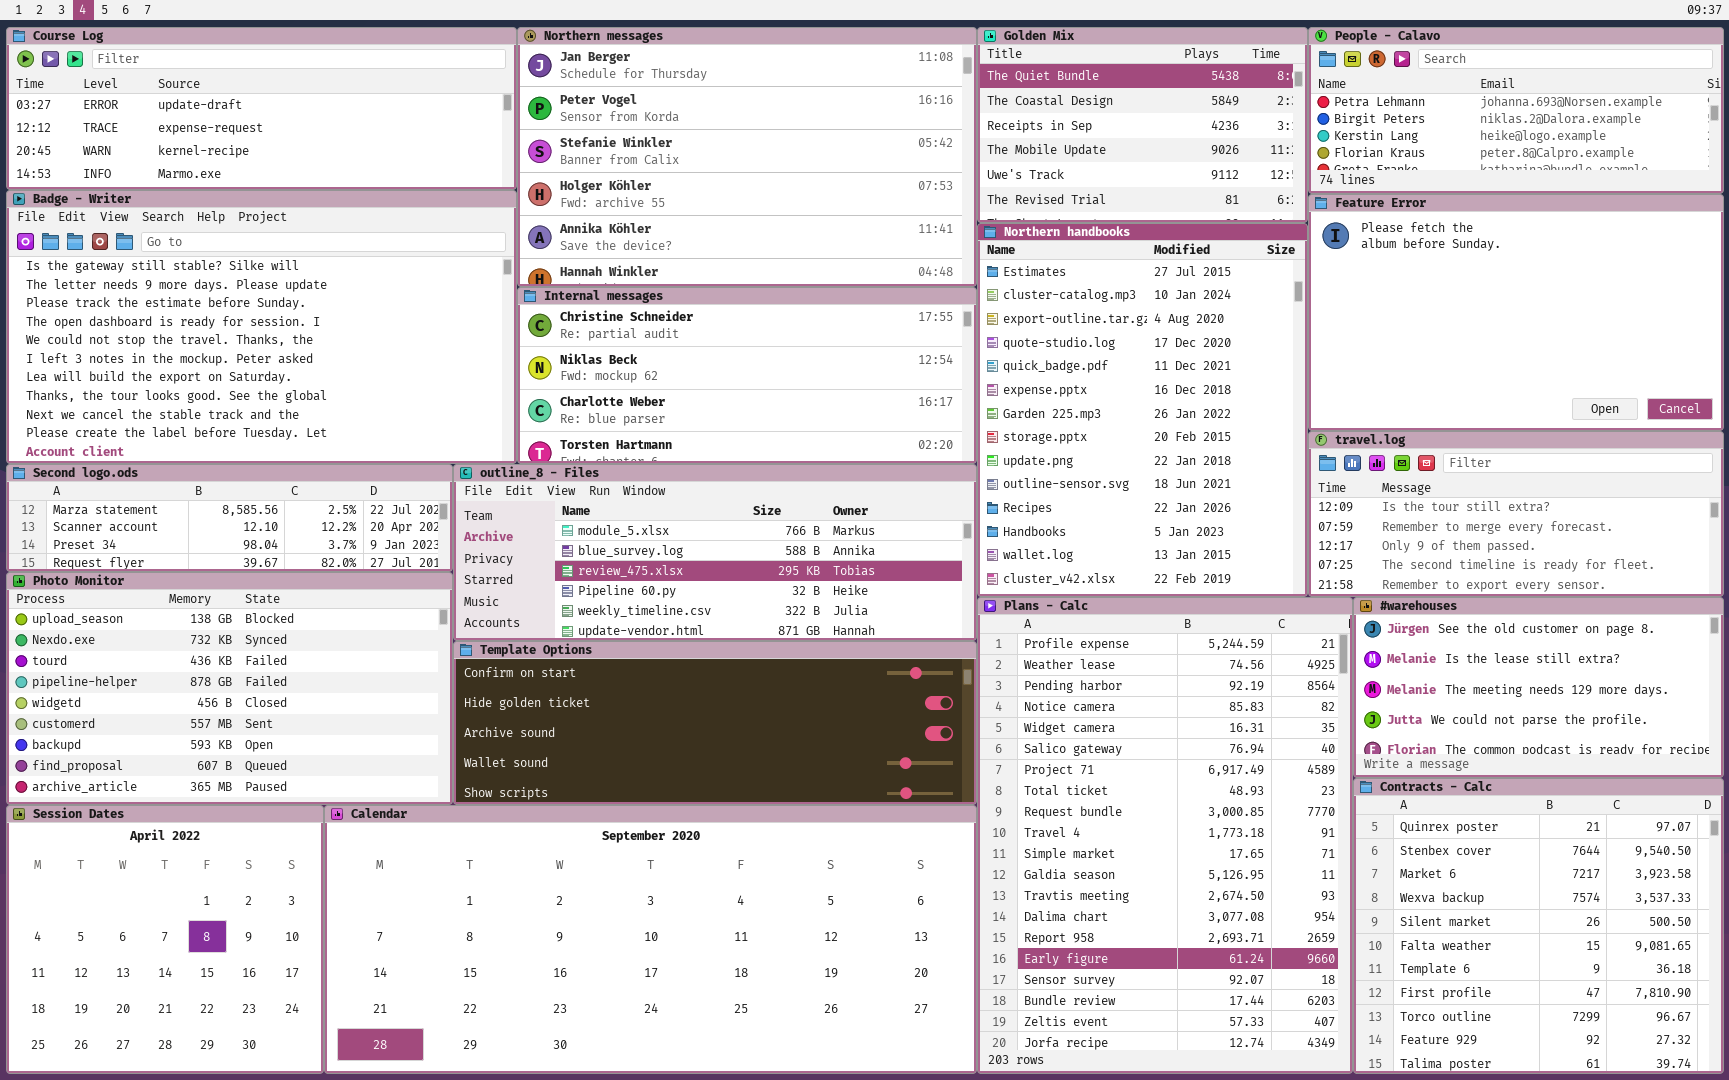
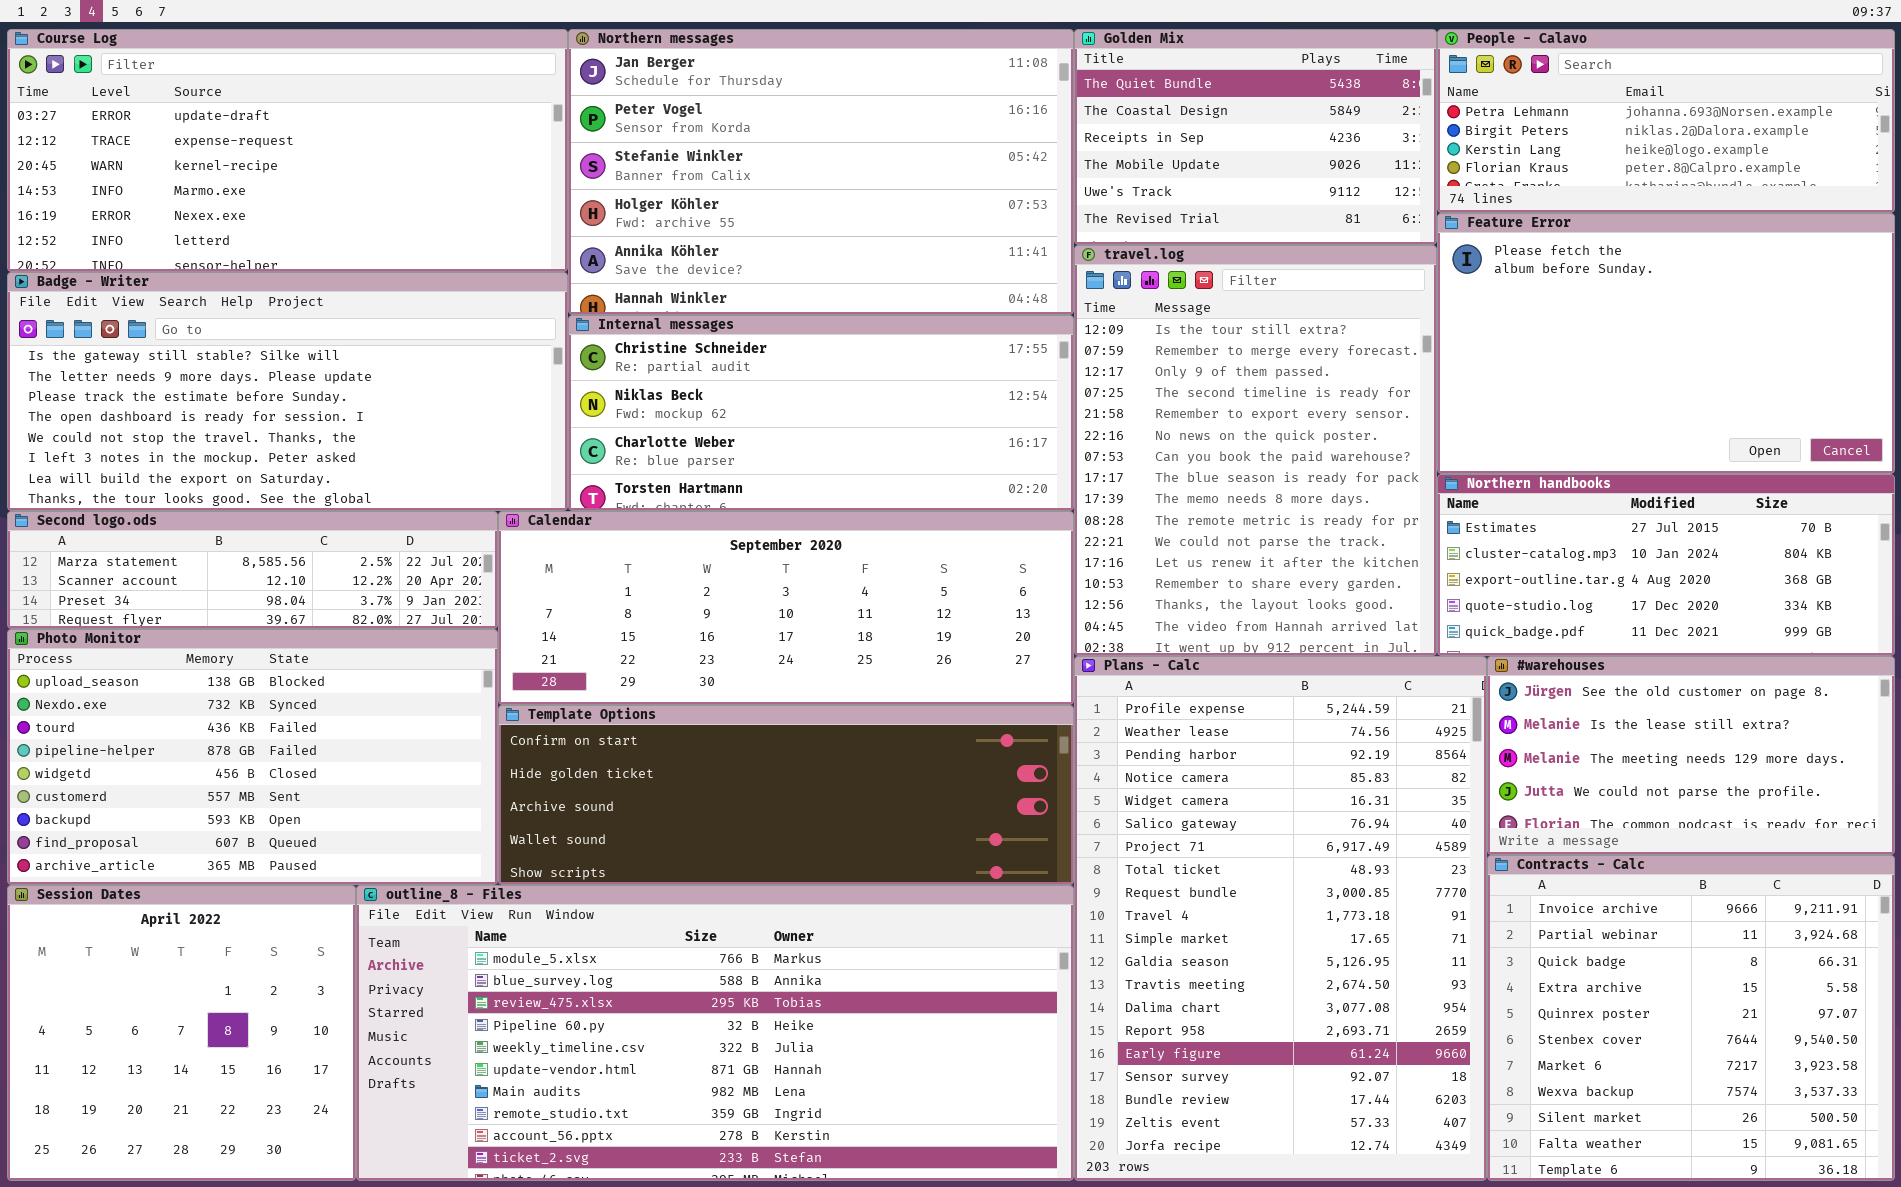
Course Log: [6,27,517,190] -> [7,29,568,272], resized
Badge - Writer: [6,190,517,464] -> [7,272,568,511], resized
Northern handbooks: [977,223,1308,597] -> [1437,474,1895,656], moved, resized
travel.log: [1308,431,1724,597] -> [1074,245,1437,656], moved, resized
outline_8 - Files: [453,464,977,641] -> [356,885,1074,1181], moved, resized
Contracts - Calc: [1353,778,1724,1074] -> [1487,855,1895,1181], scrolled up 4 rows
Calendar: [324,805,977,1074] -> [498,511,1074,705], moved, resized

